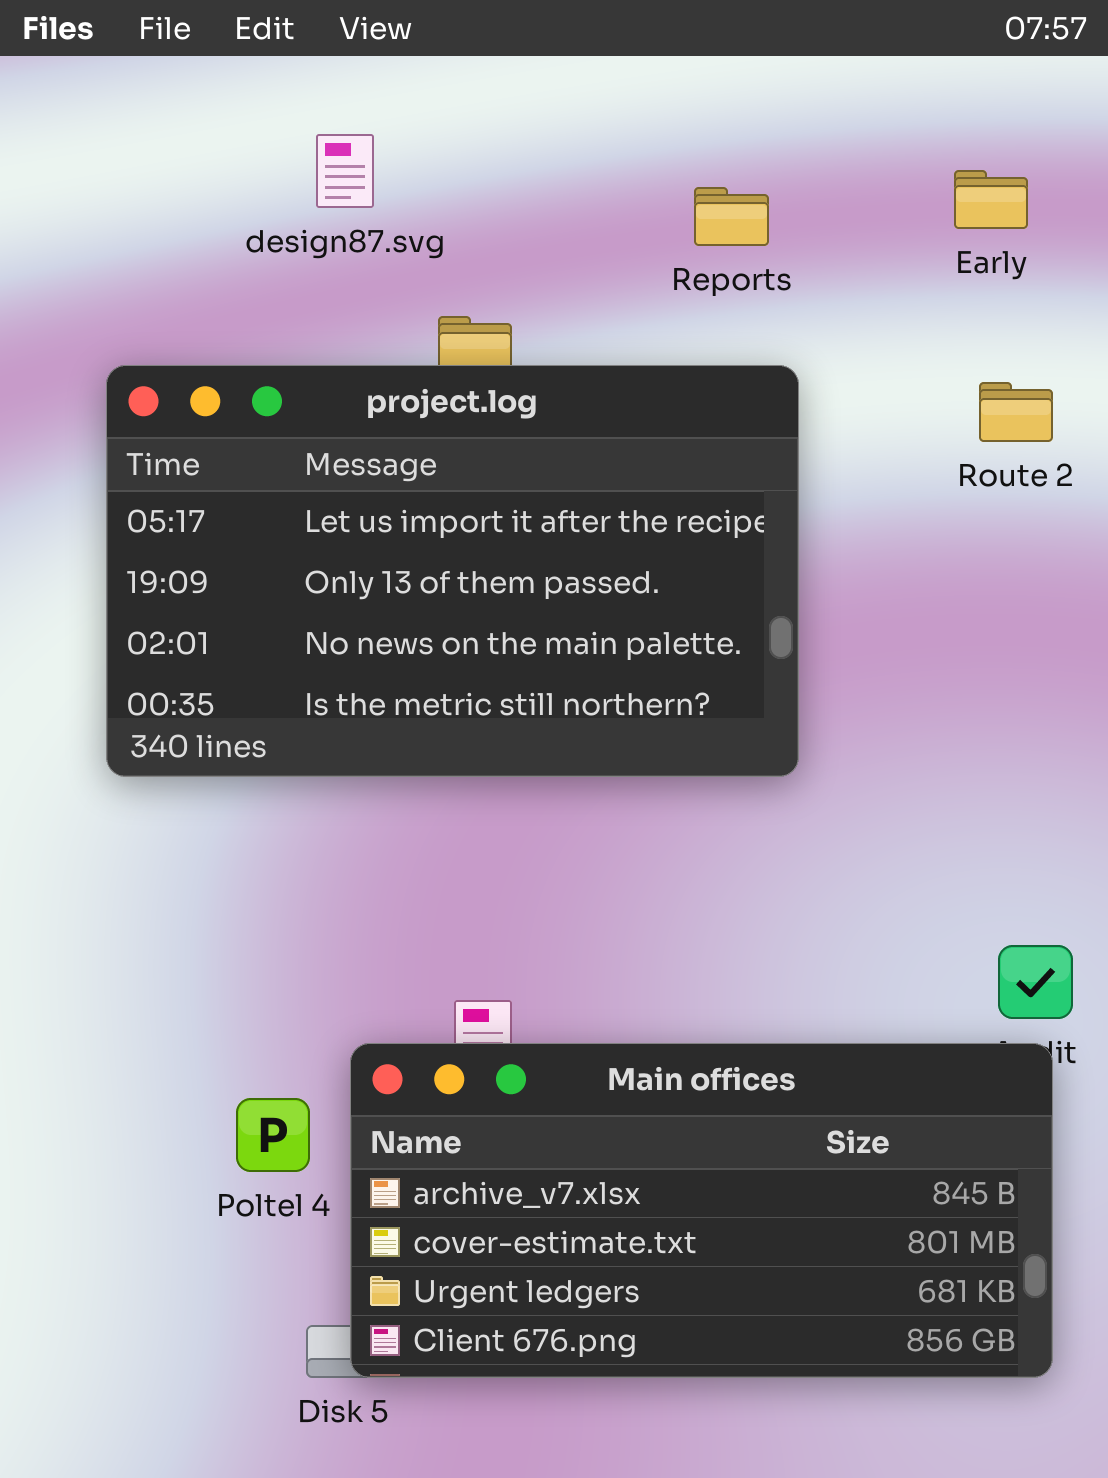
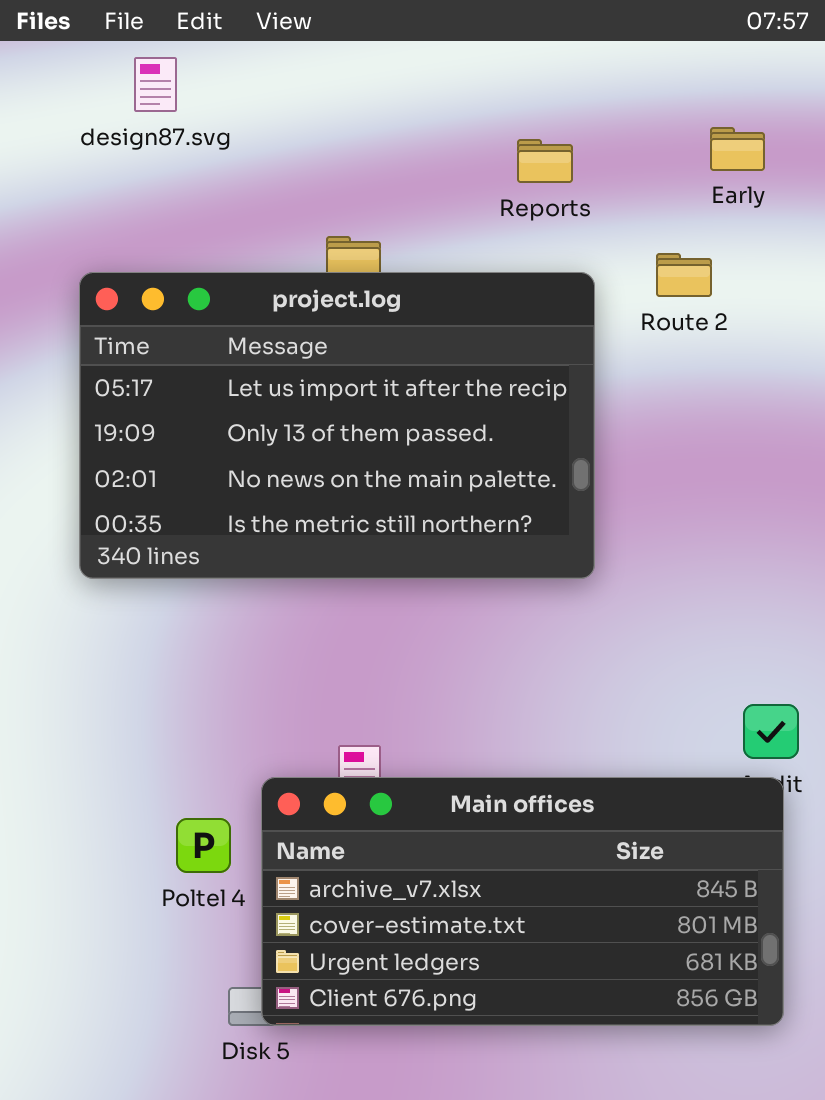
design87.svg: [316,134,374,208] -> [134,57,177,112], moved
Route 2: [979,382,1053,442] -> [656,253,712,297], moved

